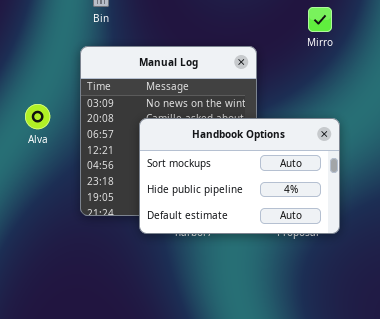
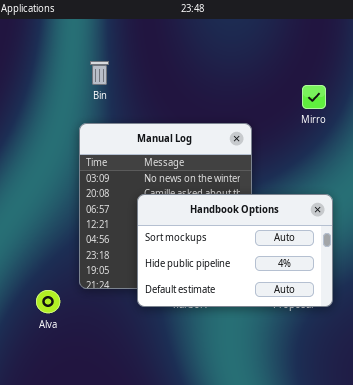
Alva: [25,104,50,129] -> [36,290,60,313], moved

